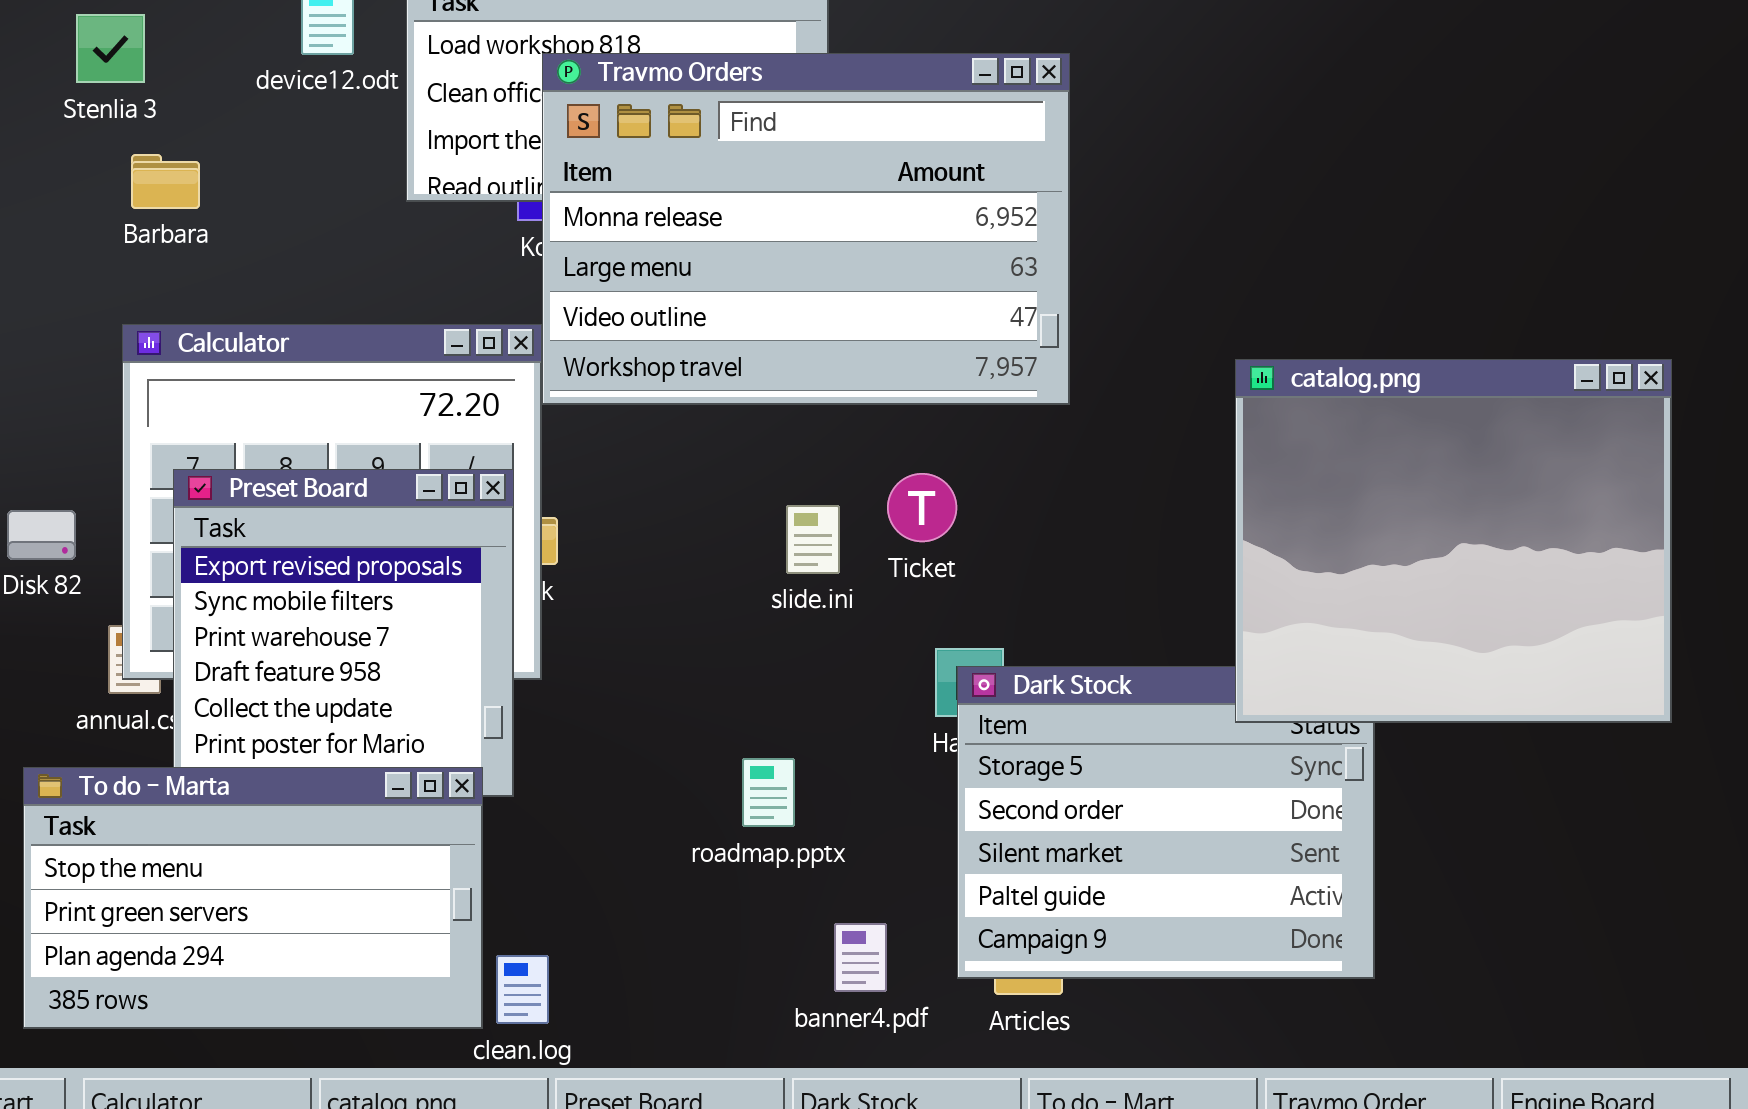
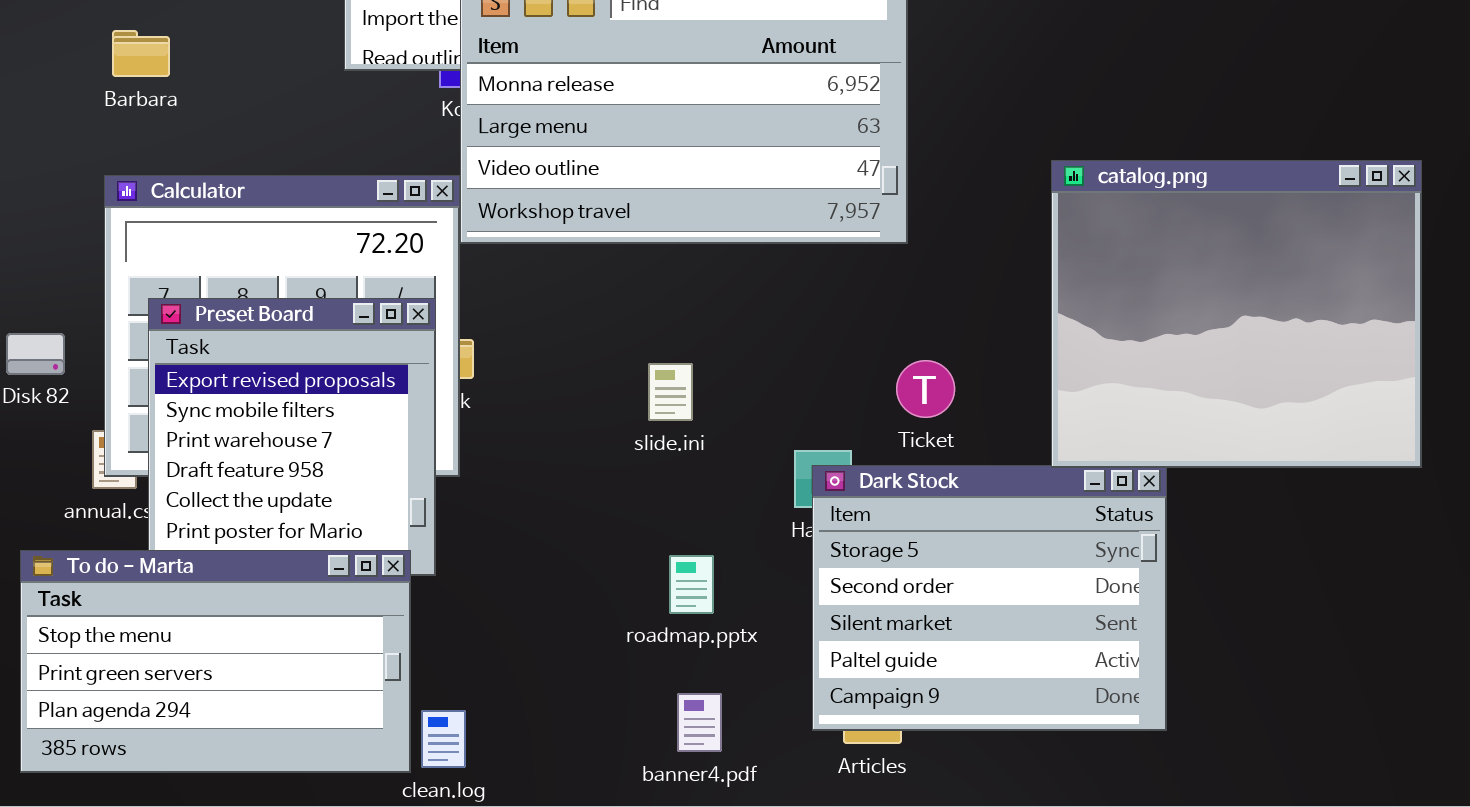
catalog.png: [1235,359,1672,723] -> [1051,160,1422,468], moved
Ticket: [887,473,957,542] -> [896,360,955,418], moved
slide.ini: [786,505,840,574] -> [648,363,693,421], moved
roadmap.pptx: [742,758,795,827] -> [669,555,714,614], moved
banner4.pdf: [834,923,887,992] -> [677,693,722,752], moved

